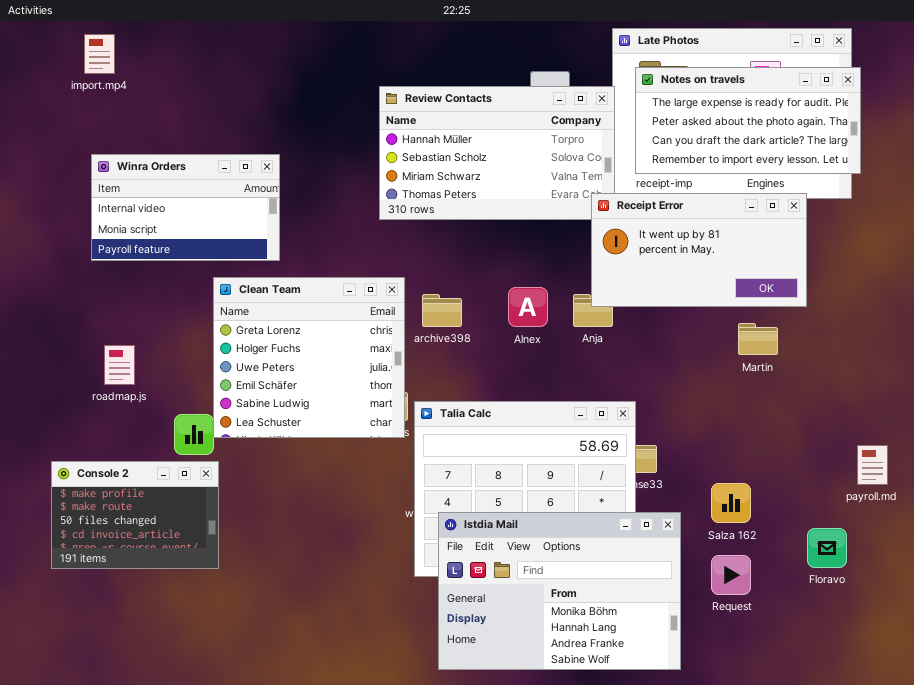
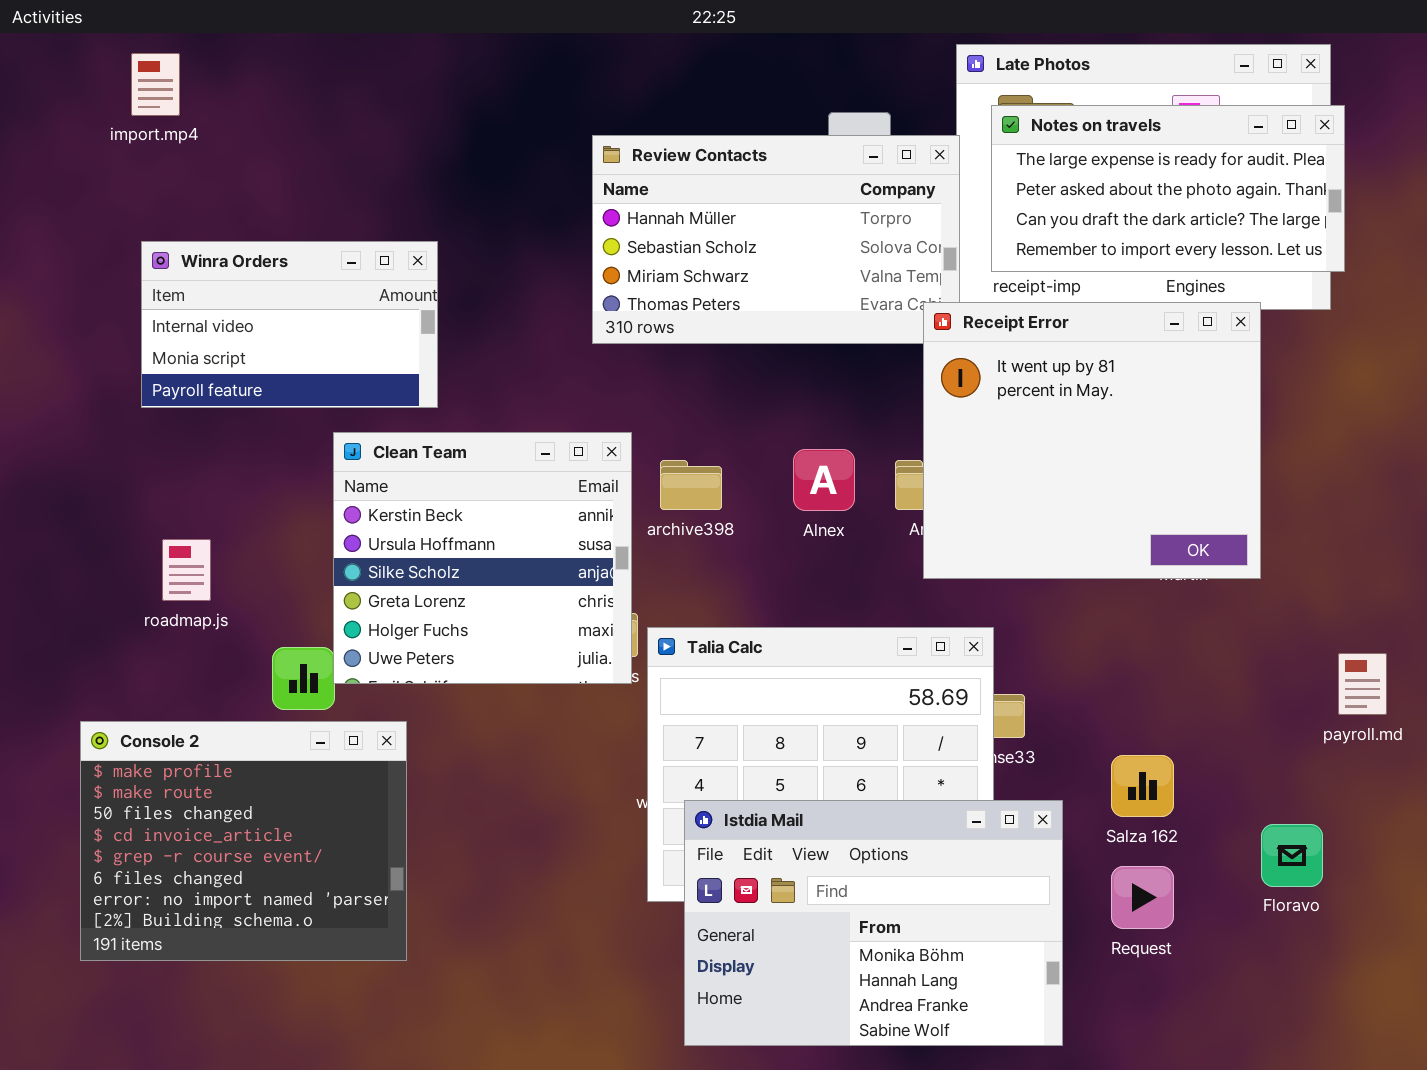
Receipt Error: [591,193,807,307] -> [923,302,1261,579], resized
Clean Team: [213,277,405,438] -> [333,432,632,684], scrolled up 3 rows
payroll.md: [857,445,888,485] -> [1338,653,1387,715], moved
Console 2: [51,461,219,569] -> [80,721,407,961], resized

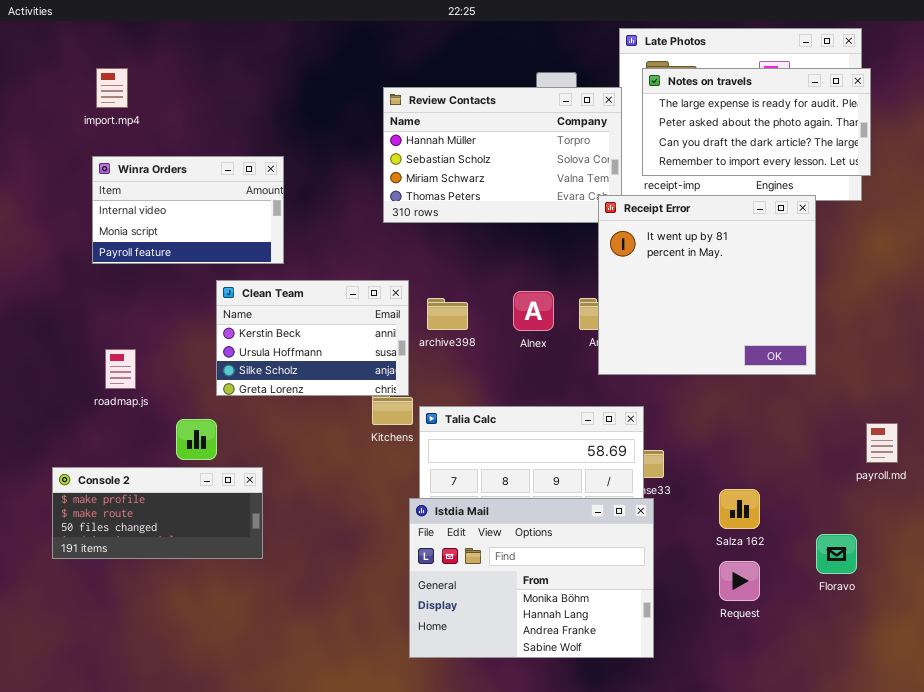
import.mp4: [131,53,180,116] -> [96,68,128,108], moved
Clean Team: [333,432,632,684] -> [216,280,409,396], resized
Console 2: [80,721,407,961] -> [52,467,263,559], resized
Istdia Mail: [684,800,1063,1046] -> [409,498,654,658], moved

